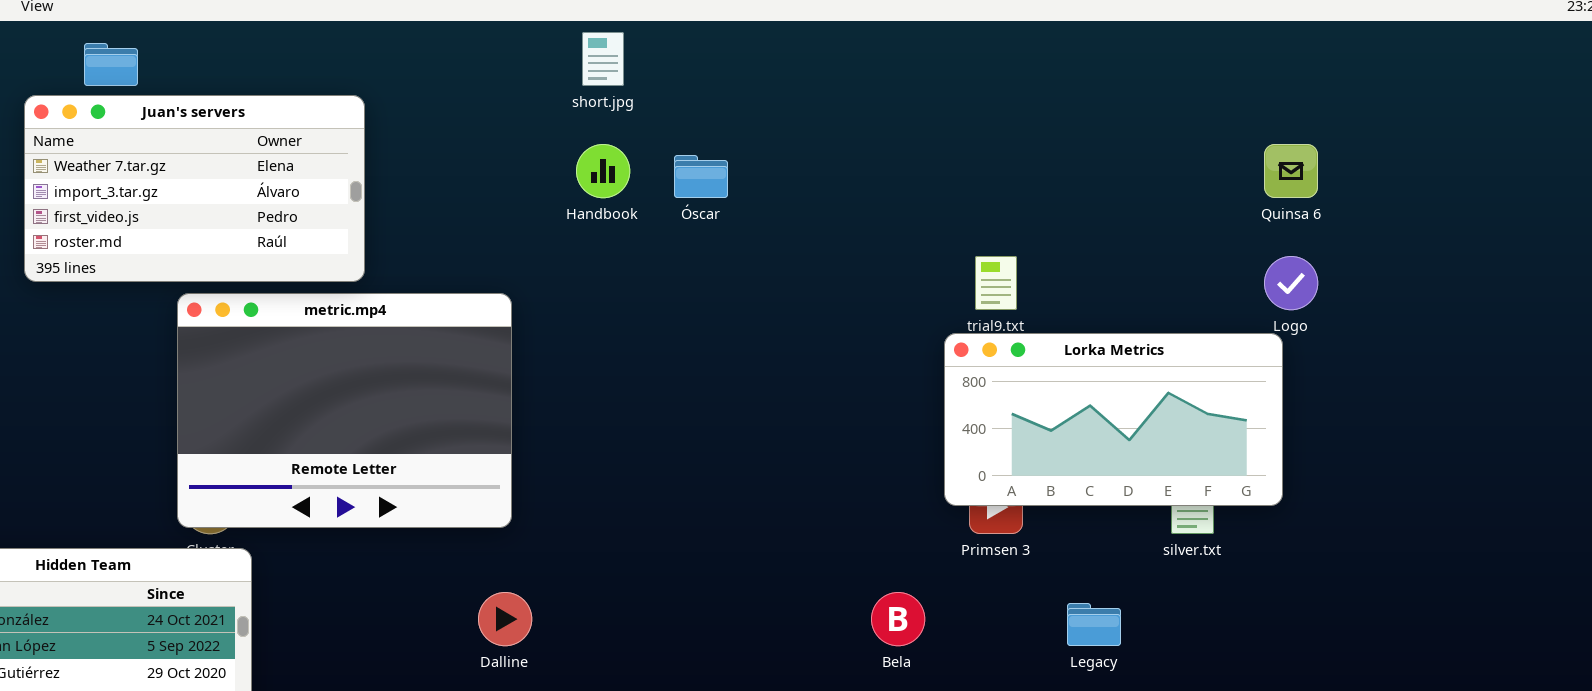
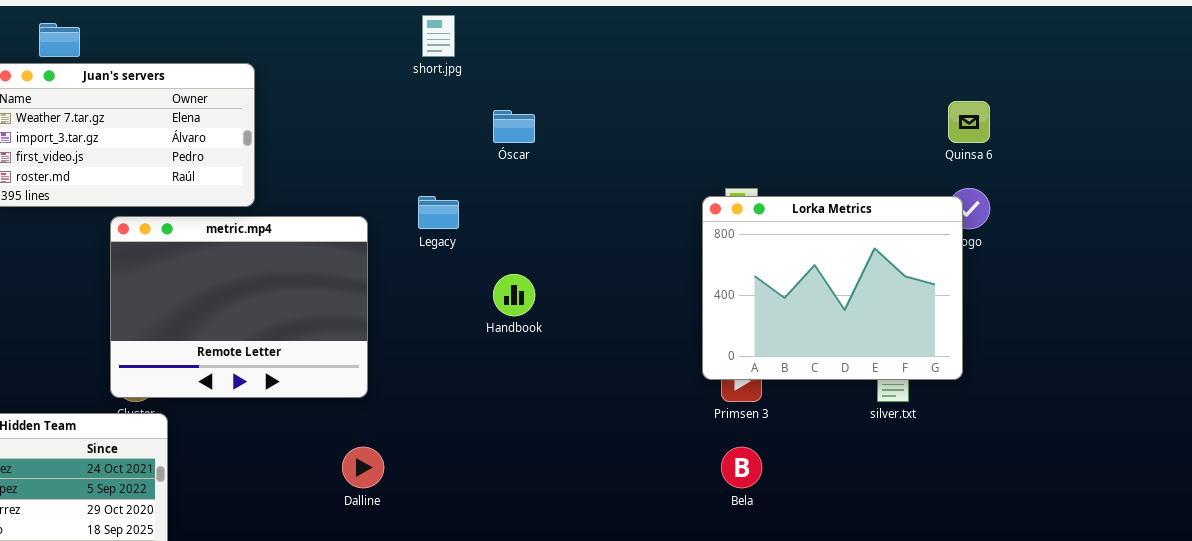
Handbook: [576,144,630,198] -> [493,274,535,316], moved
Lorka Metrics: [944,333,1283,506] -> [702,196,963,380], resized
Bela: [871,592,925,646] -> [721,447,762,488], moved
Legacy: [1067,603,1121,646] -> [418,196,459,229], moved

